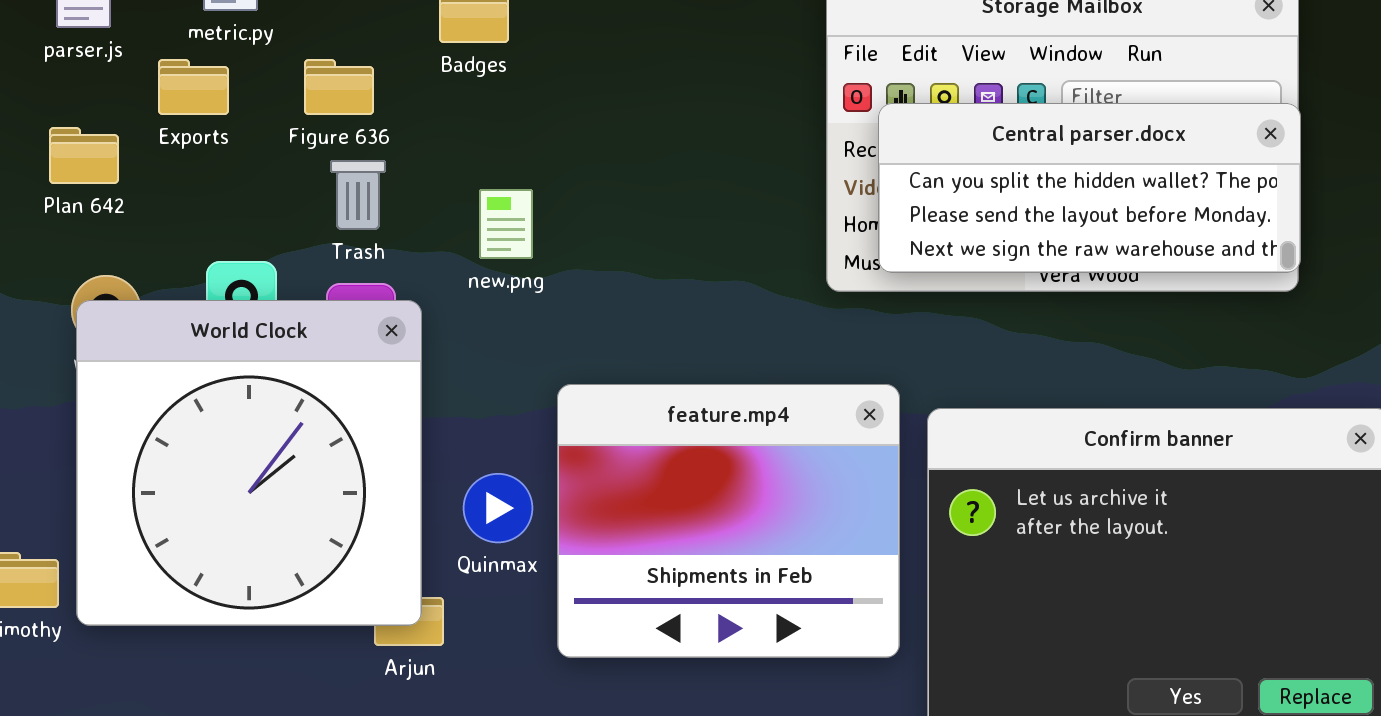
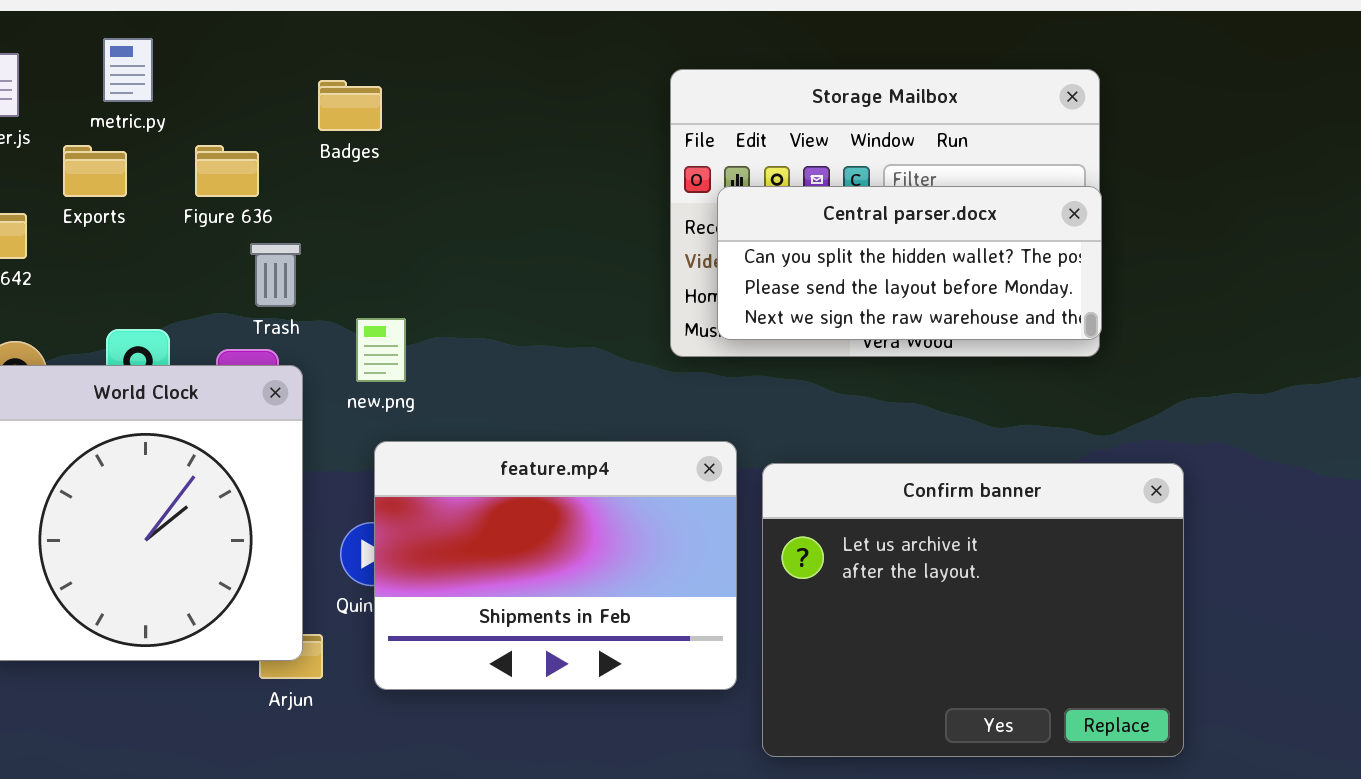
Trash: [330,160,386,230] -> [250,243,301,307], moved
new.png: [479,189,533,259] -> [356,318,406,382], moved
feature.mp4: [557,384,900,658] -> [374,441,737,690], resized

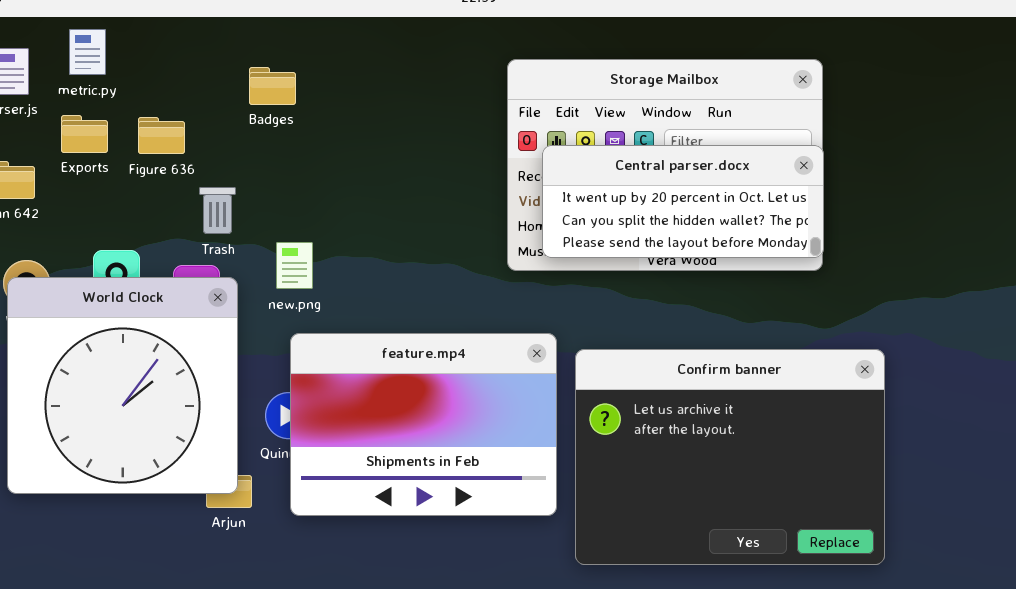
metric.py: [103,38,153,102] -> [69,29,106,75], moved
Figure 636: [195,145,259,197] -> [138,117,185,154], moved
Central parser.docx: [717,186,1102,340] -> [542,145,824,258], scrolled up 1 row

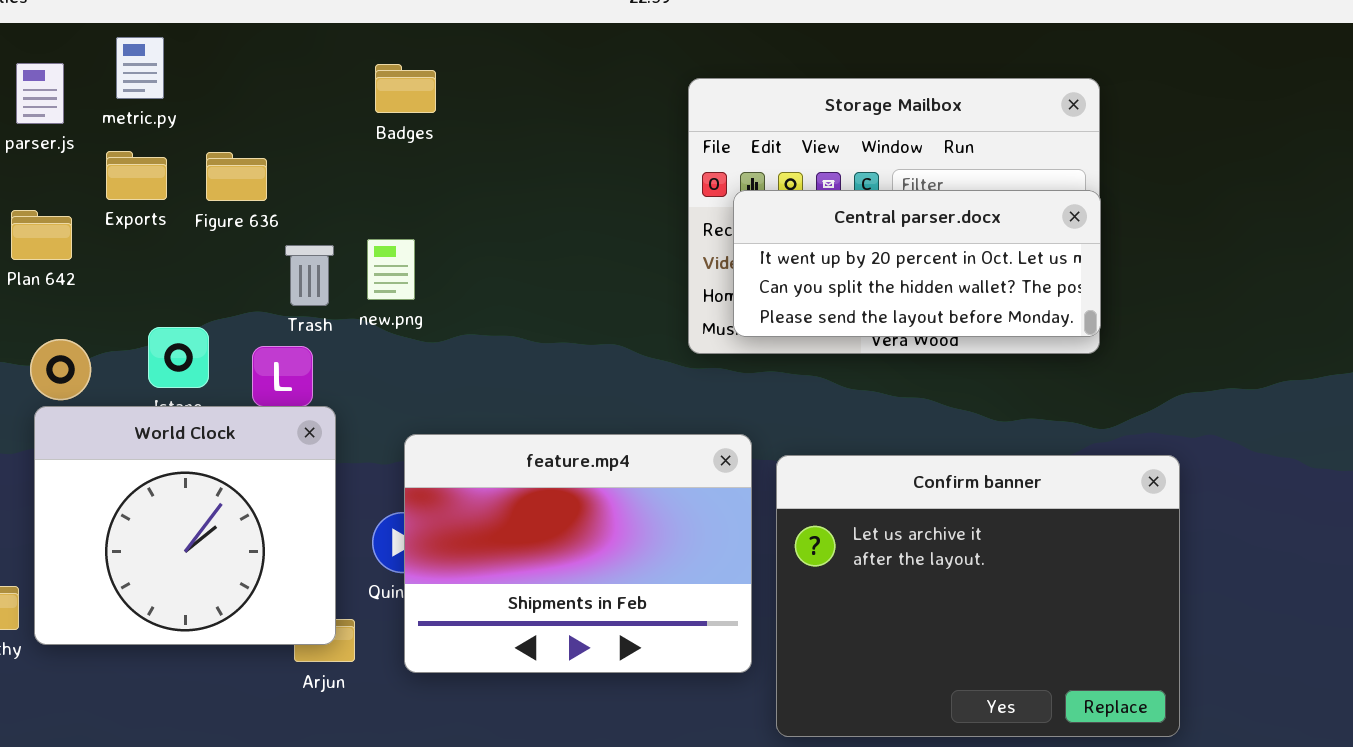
Badges: [249,67,296,105] -> [375,64,436,113], moved
new.png: [276,242,313,289] -> [367,239,415,300], moved
World Clock: [7,277,238,494] -> [34,406,336,645], resized

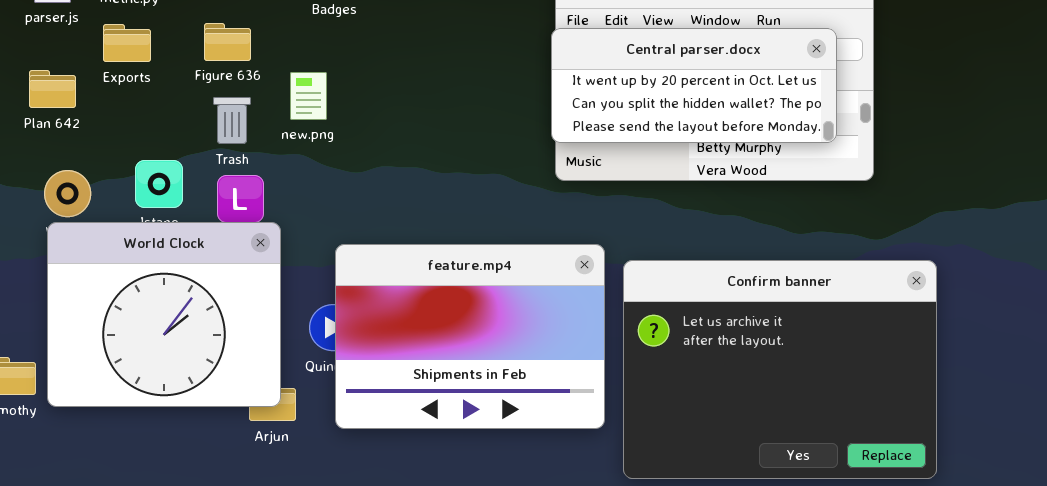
Figure 636: [206,152,267,201] -> [204,23,251,61], moved
Central parser.docx: [733,190,1101,337] -> [551,28,837,143], moved
new.png: [367,239,415,300] -> [290,72,327,120], moved
Trash: [285,245,334,306] -> [213,97,251,144], moved

